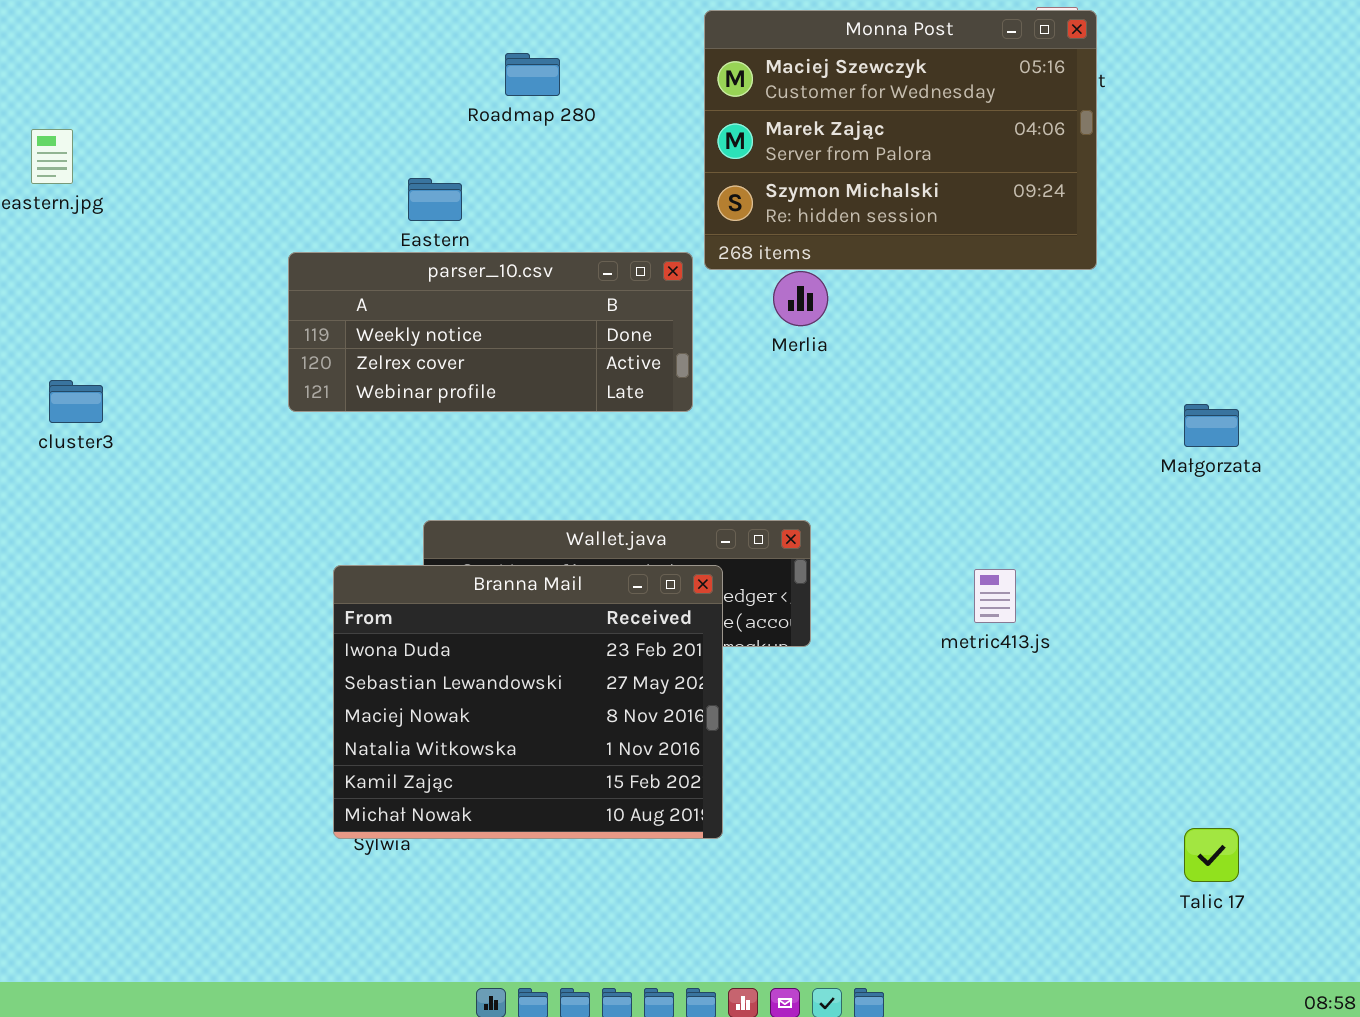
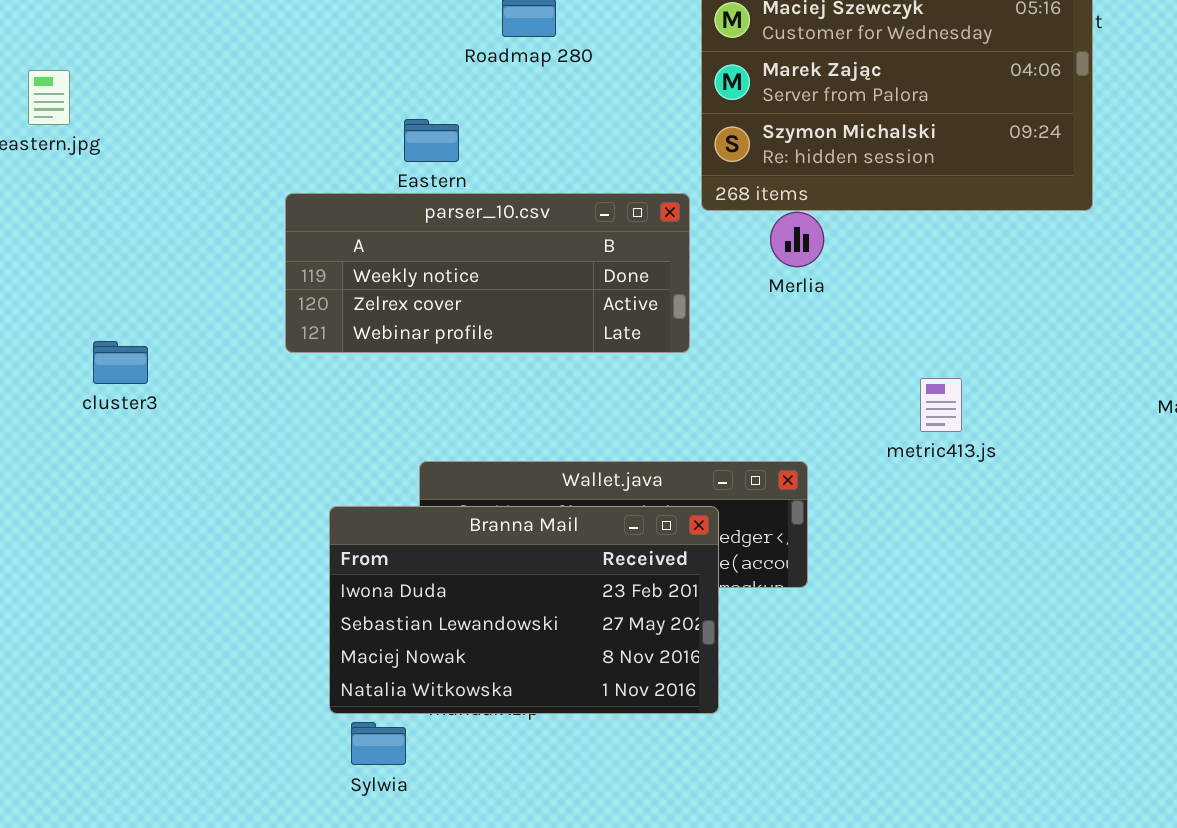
cluster3: [49,380,103,423] -> [93,341,148,384], moved
Branna Mail: [333,565,723,839] -> [329,506,719,714], resized
metric413.js: [974,569,1016,623] -> [920,378,962,432], moved

